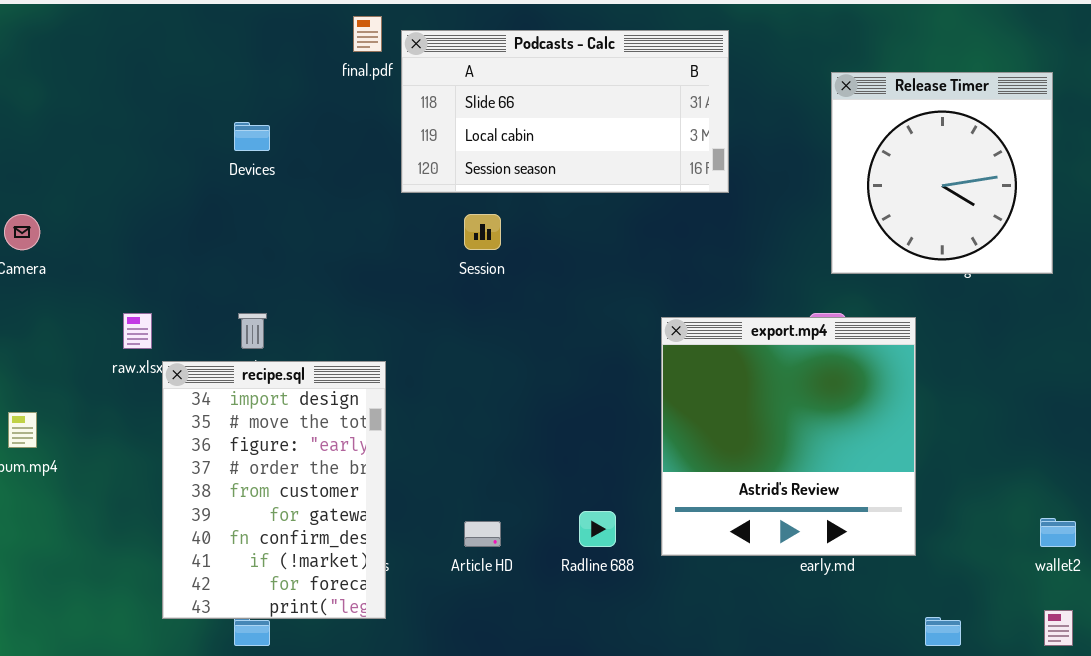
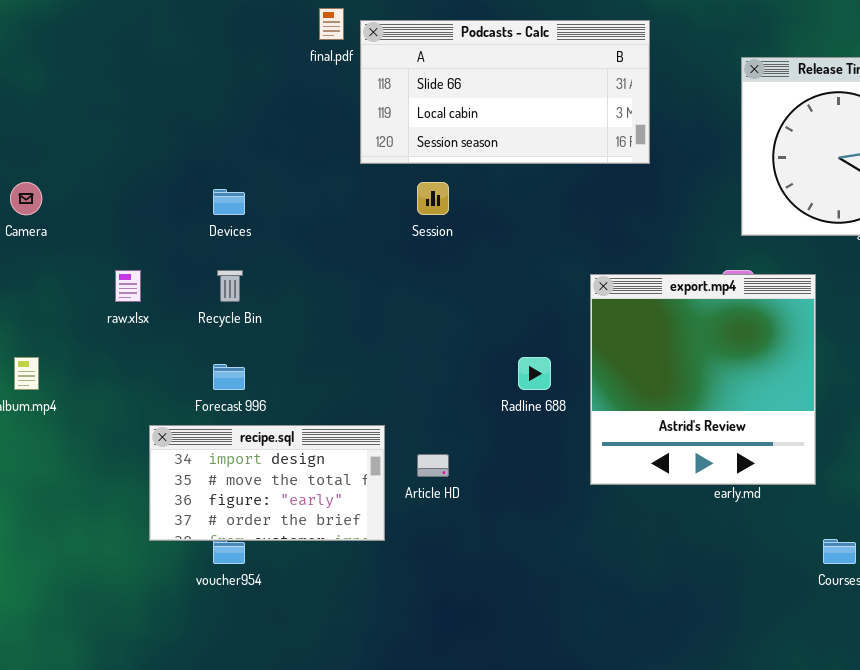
Devices: [234,122,270,151] -> [213,189,245,215], moved
recipe.sql: [162,361,386,619] -> [149,425,385,541], resized
Radline 688: [579,511,616,547] -> [518,357,551,390], moved

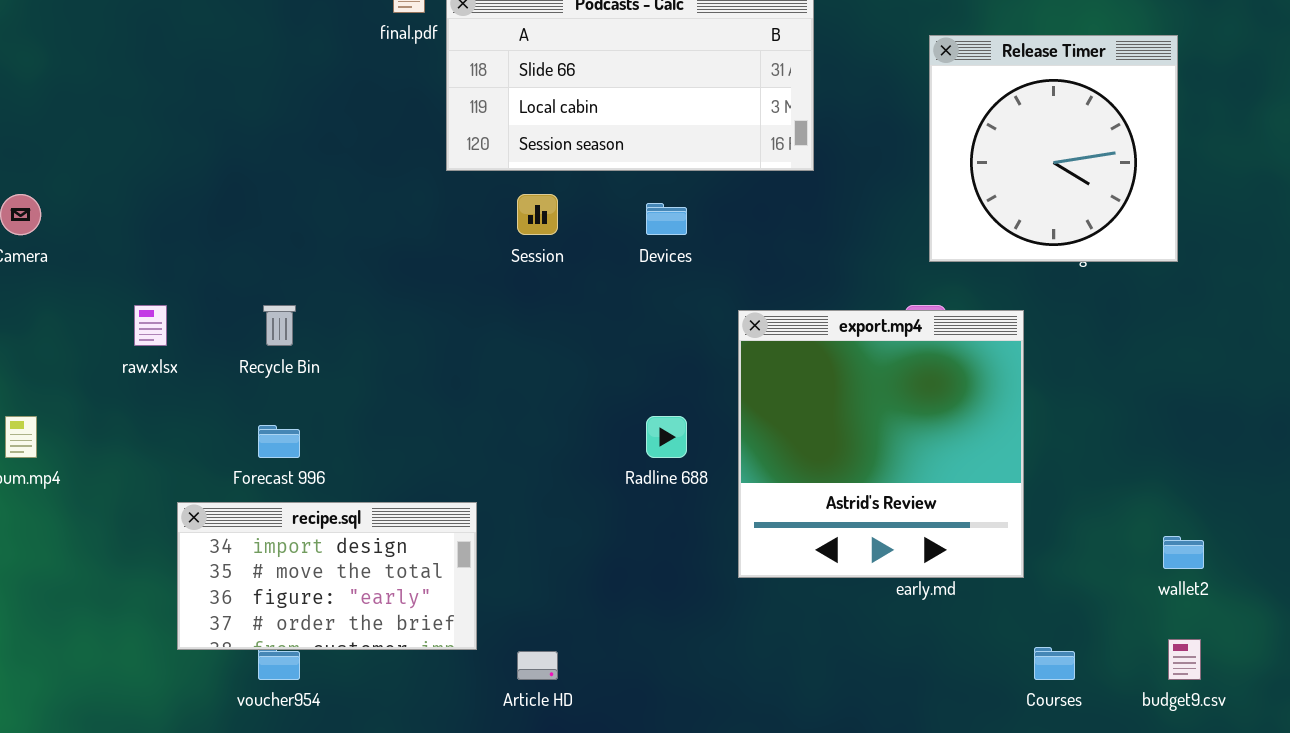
Devices: [213,189,245,215] -> [646,203,687,235], moved
Article HD: [417,454,449,477] -> [517,651,558,680], moved

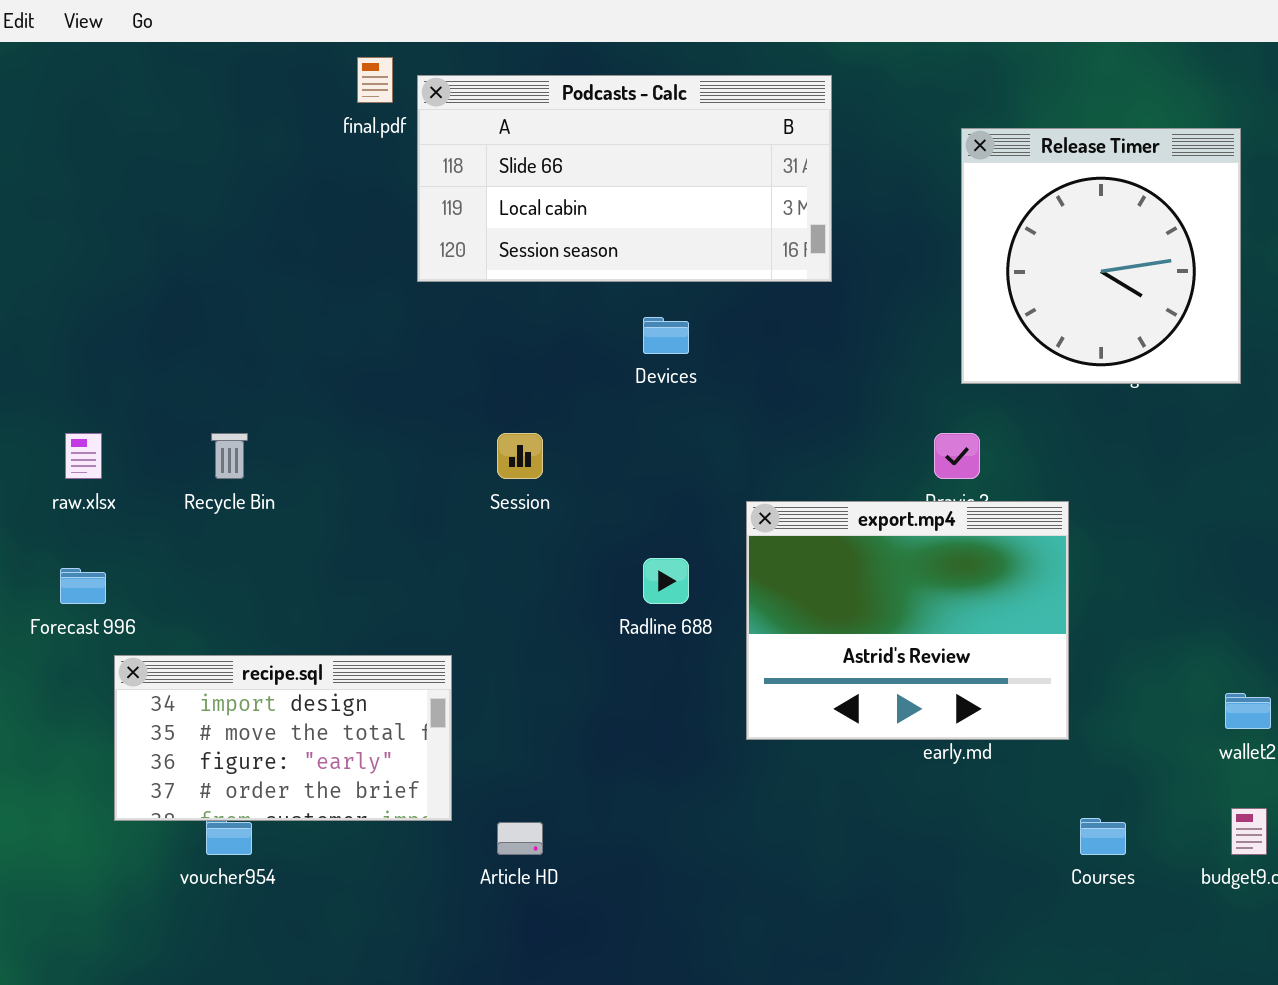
Session: [517,194,558,235] -> [497,433,543,479], moved
export.mp4: [738,310,1024,578] -> [746,501,1069,740], resized
Forecast 996: [258,425,300,458] -> [60,568,106,604], moved

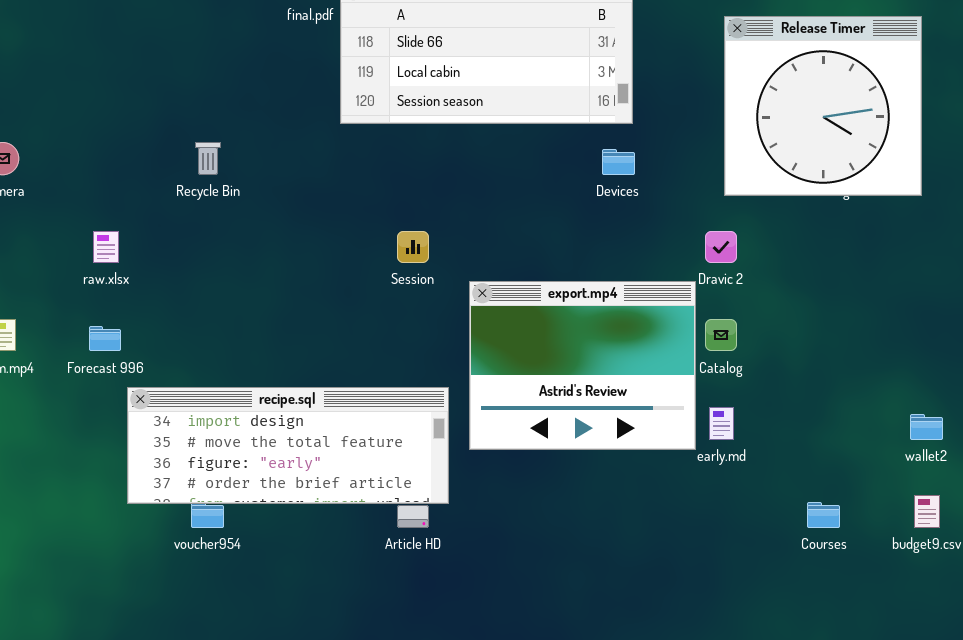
Devices: [643,317,689,354] -> [602,149,635,175], moved
Recycle Bin: [211,433,248,479] -> [195,142,221,175], moved
export.mp4: [746,501,1069,740] -> [469,281,696,450], moved
recipe.sql: [114,655,452,821] -> [127,387,449,504], resized

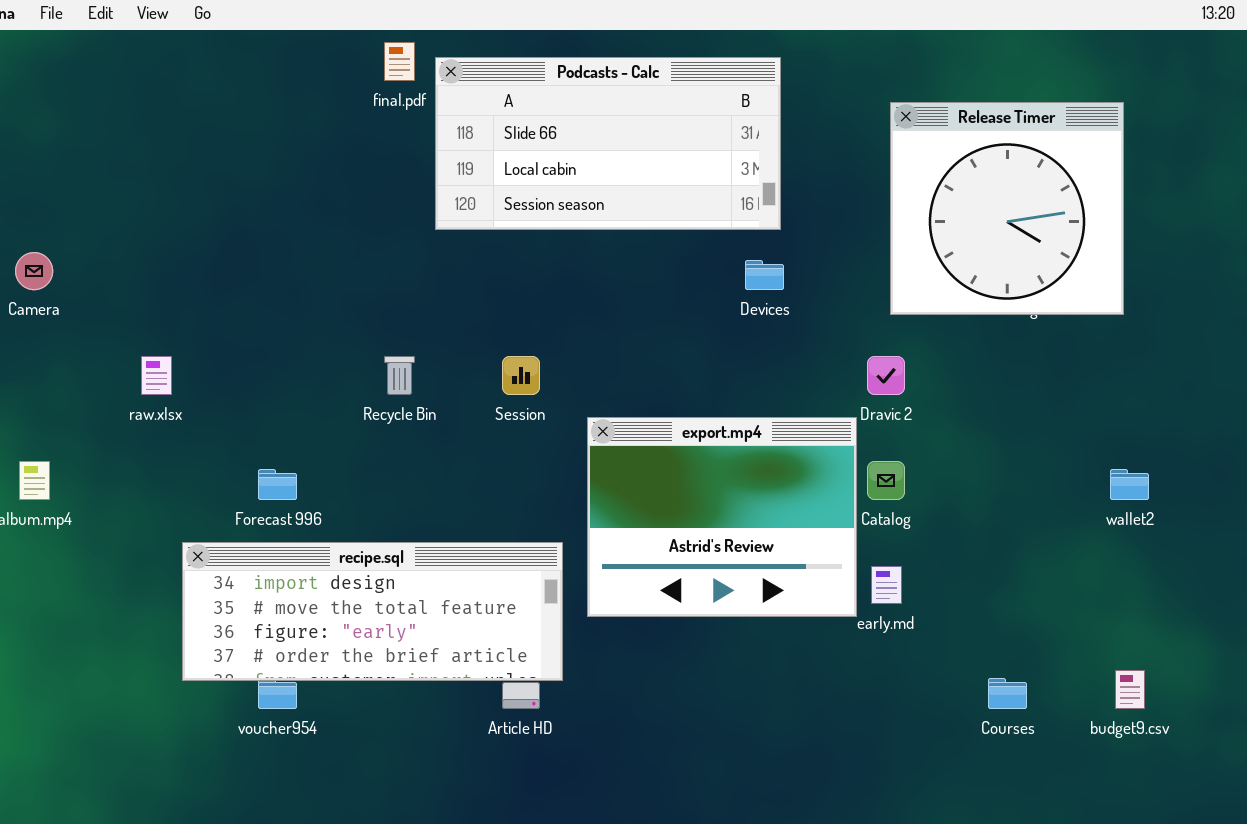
Recycle Bin: [195,142,221,175] -> [384,356,415,395], moved
Forecast 996: [89,326,121,351] -> [258,469,297,500], moved
wallet2: [910,414,943,440] -> [1110,469,1149,500], moved

